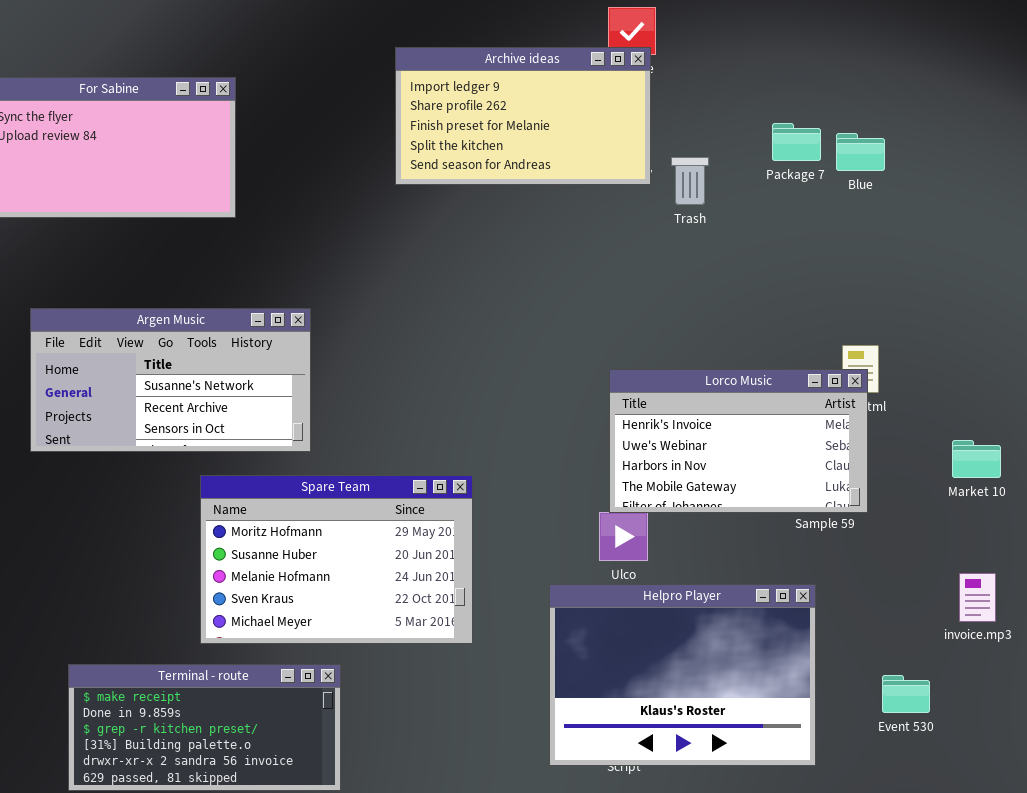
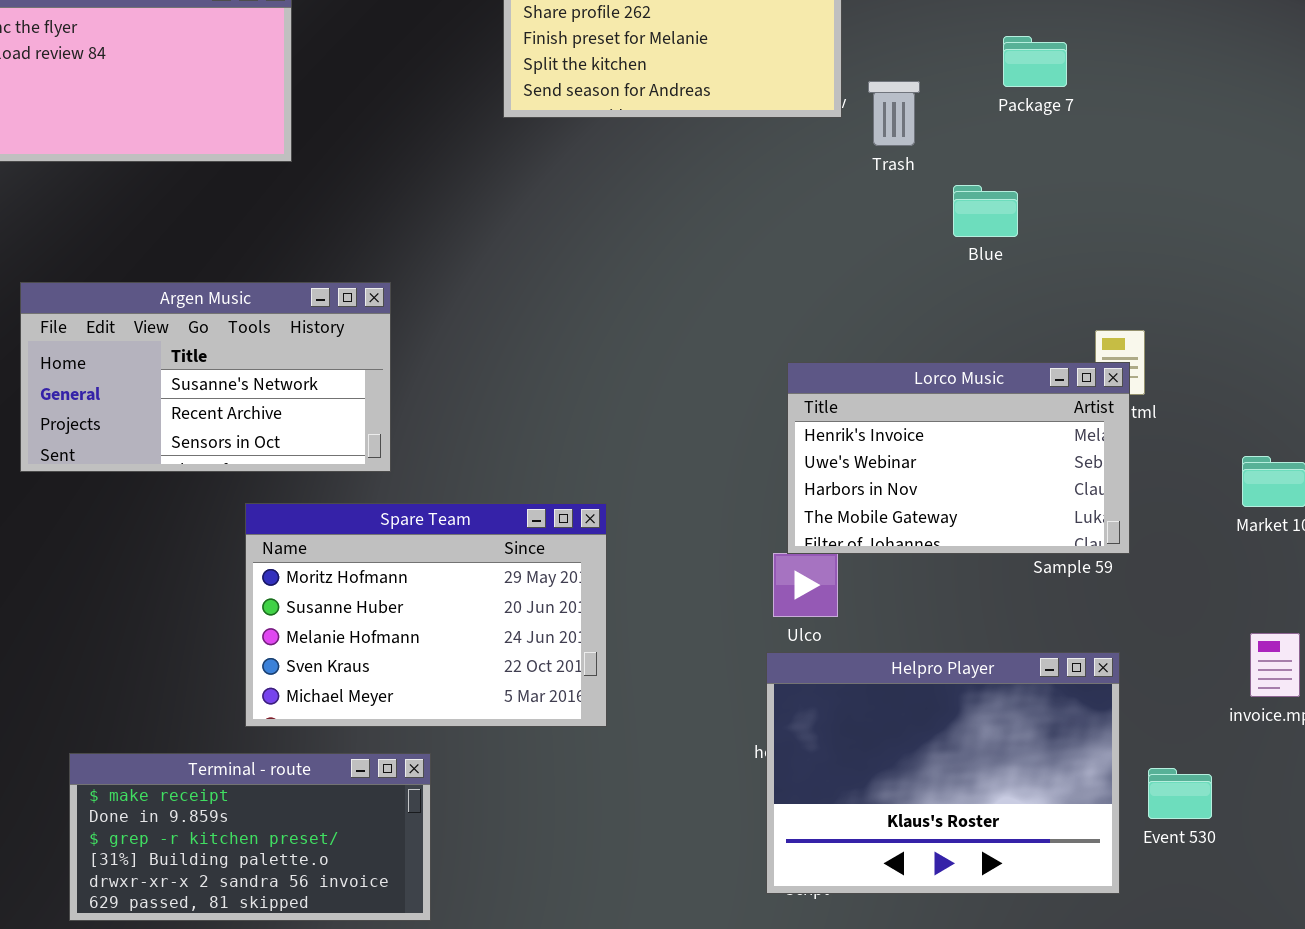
Blue: [836,133,885,171] -> [953,185,1018,237], moved
Helpro Player: [549,584,816,766] -> [766,652,1120,894], moved

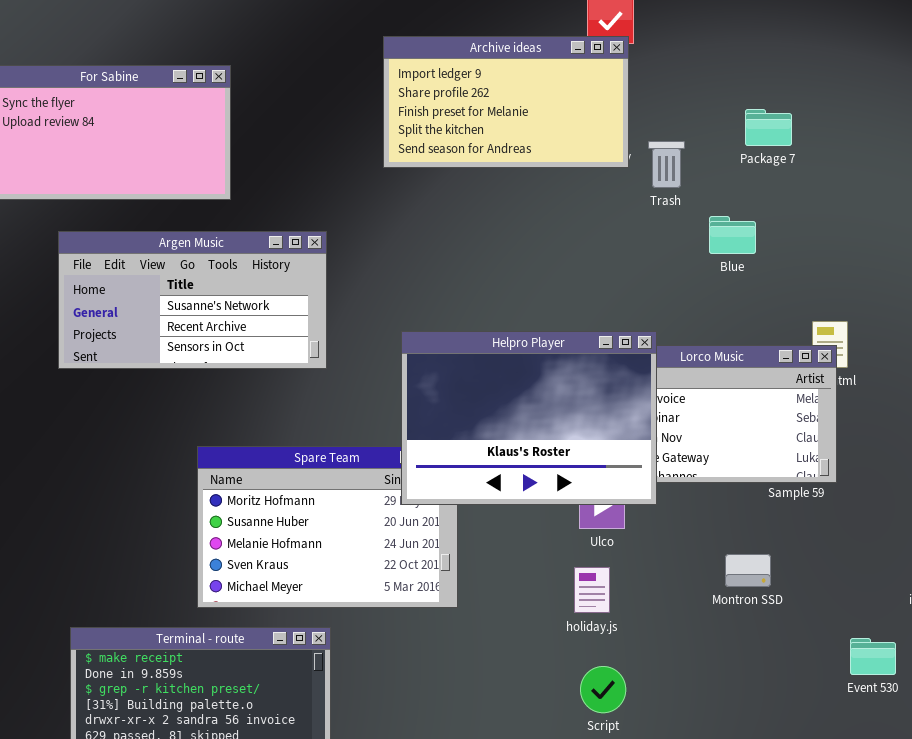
Argen Music: [20,282,391,472] -> [58,231,327,369], moved
Helpro Player: [766,652,1120,894] -> [401,331,657,505], moved

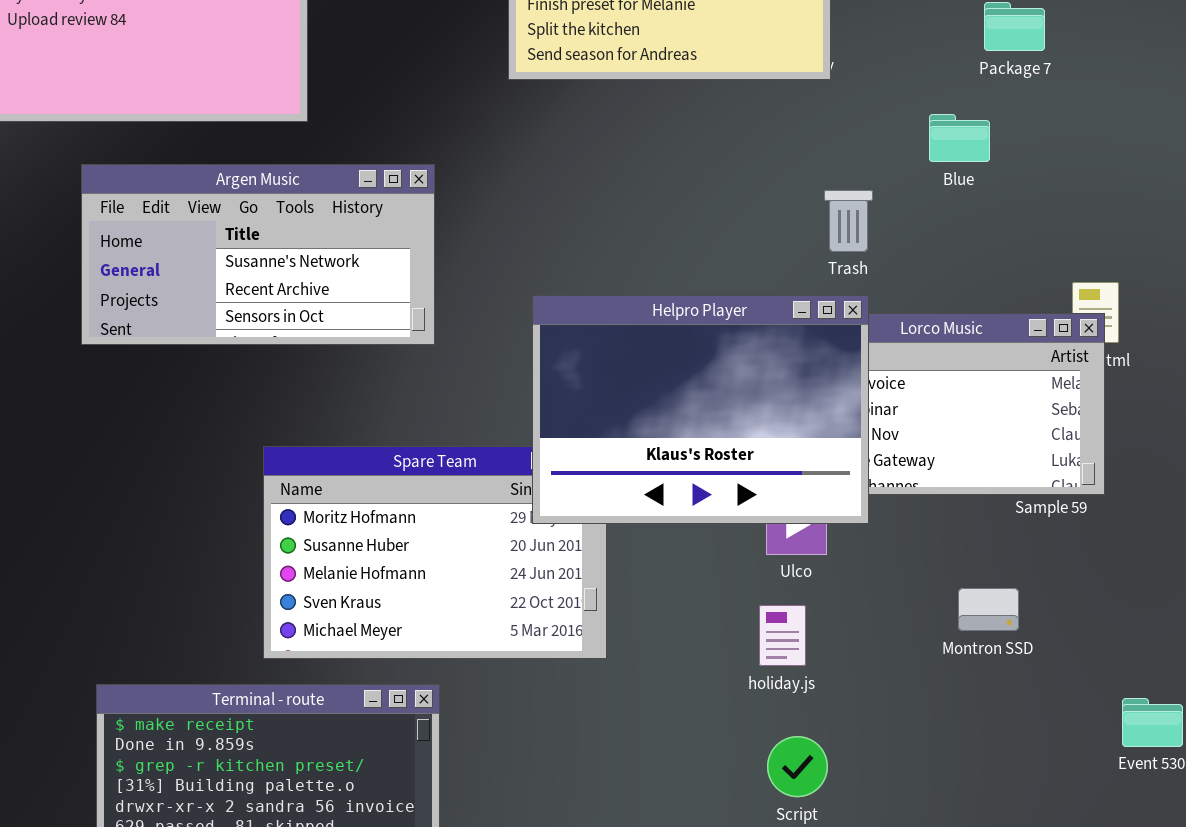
Trash: [648,141,685,188] -> [824,190,873,252], moved
Blue: [709,216,756,254] -> [929,114,990,162], moved

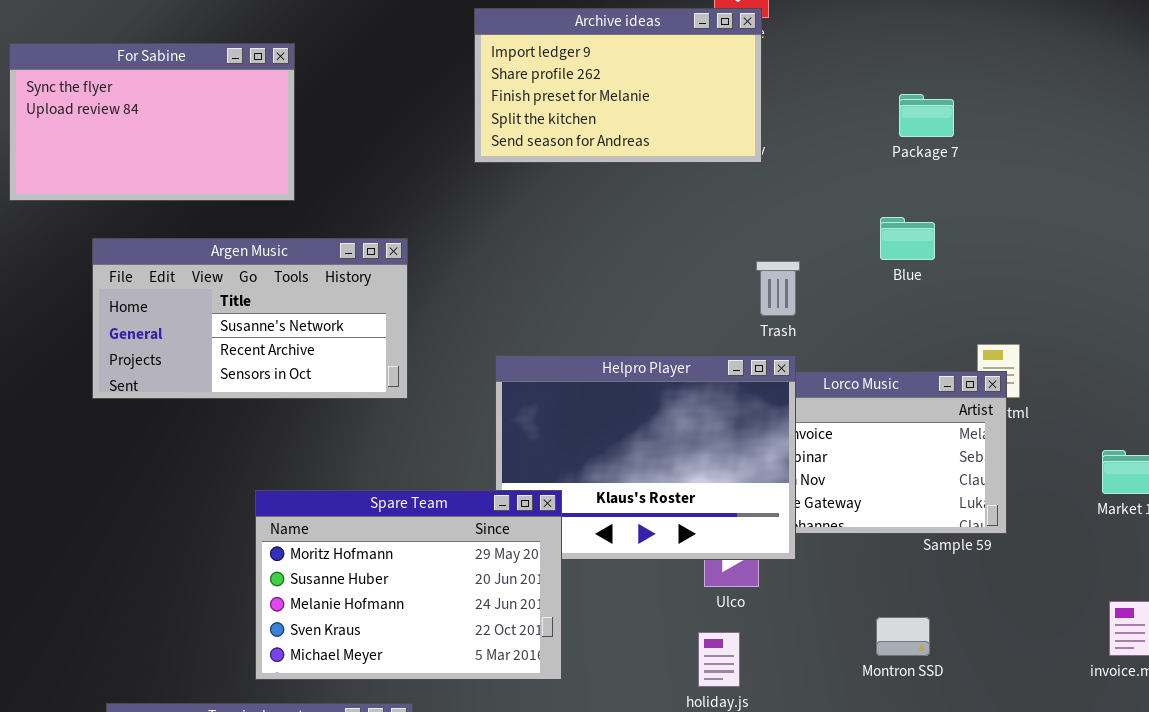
Blue: [929,114,990,162] -> [880,217,935,260], moved
Spare Team: [263,446,607,659] -> [255,490,562,680], raised

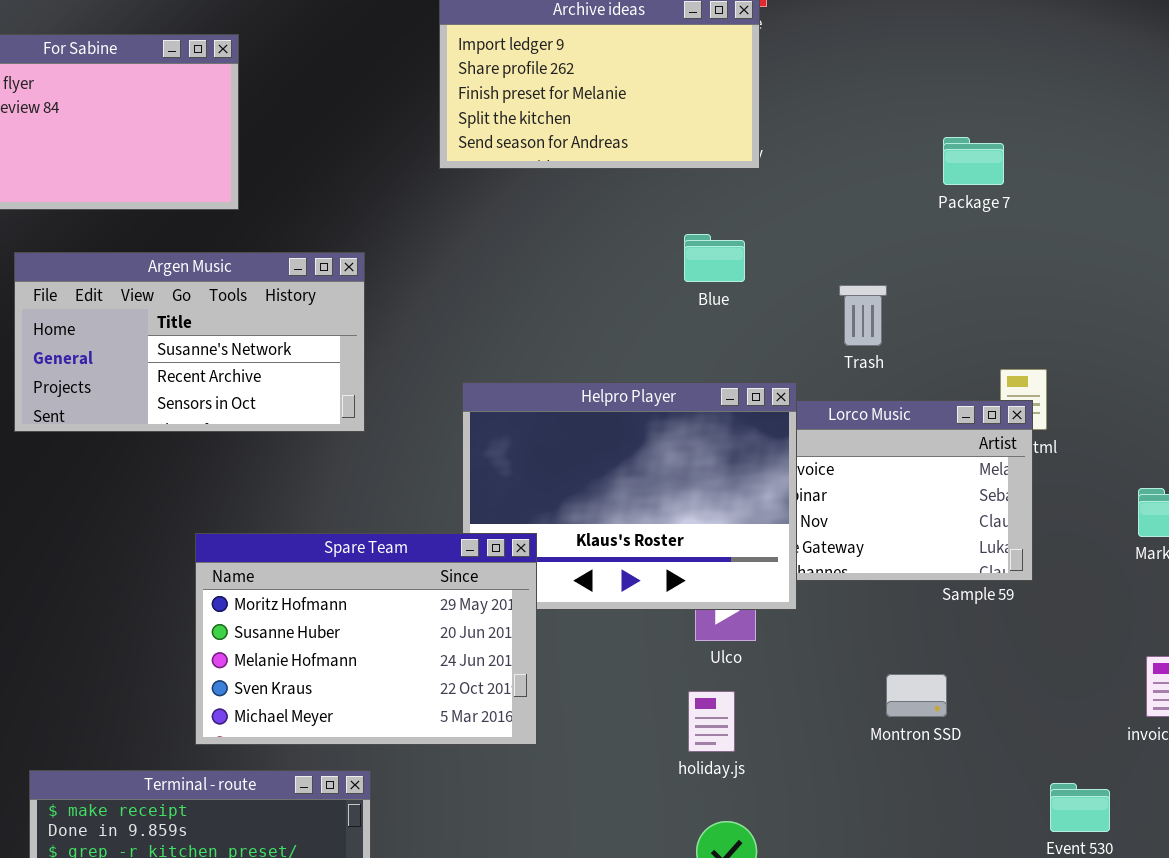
Package 7: [899,94,954,137] -> [943,137,1004,185], moved
Blue: [880,217,935,260] -> [684,234,745,282], moved
Trash: [756,261,800,316] -> [839,285,887,346], moved

